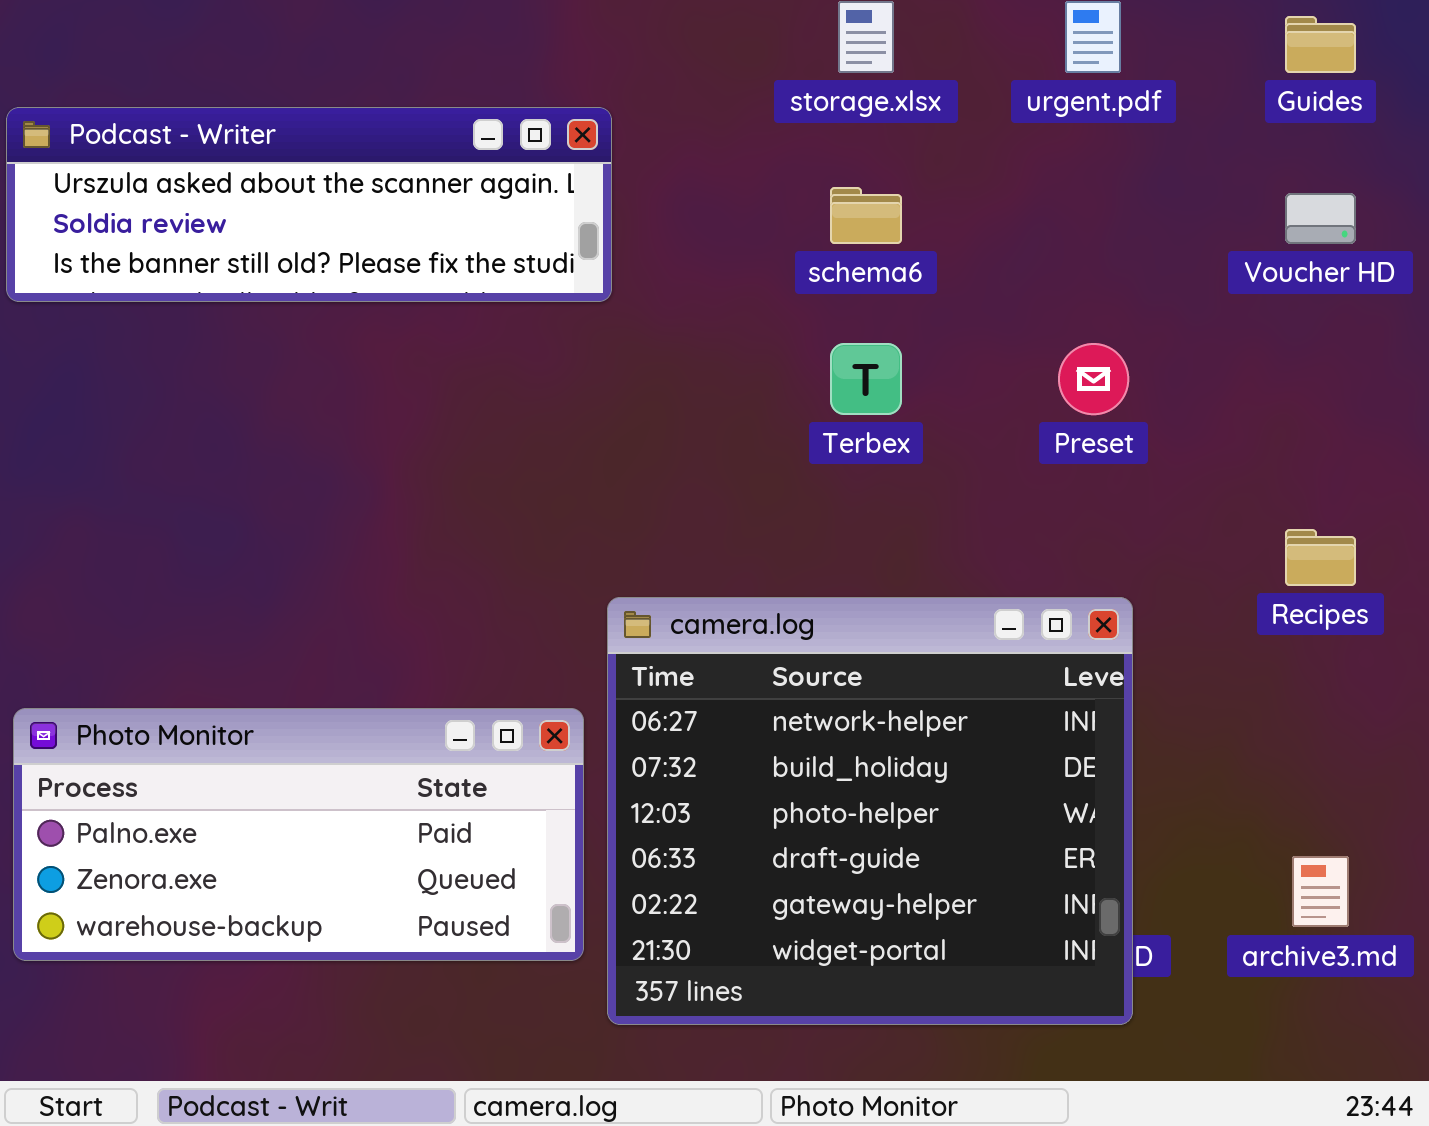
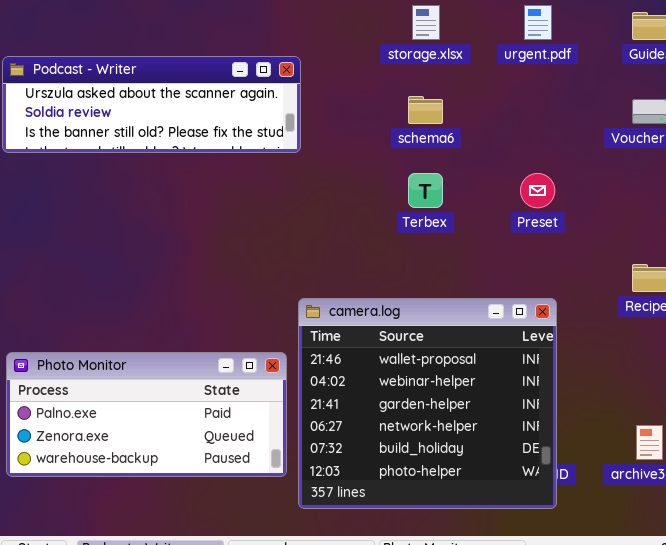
camera.log: [607,597,1133,1025] -> [298,298,557,509], scrolled up 3 rows

